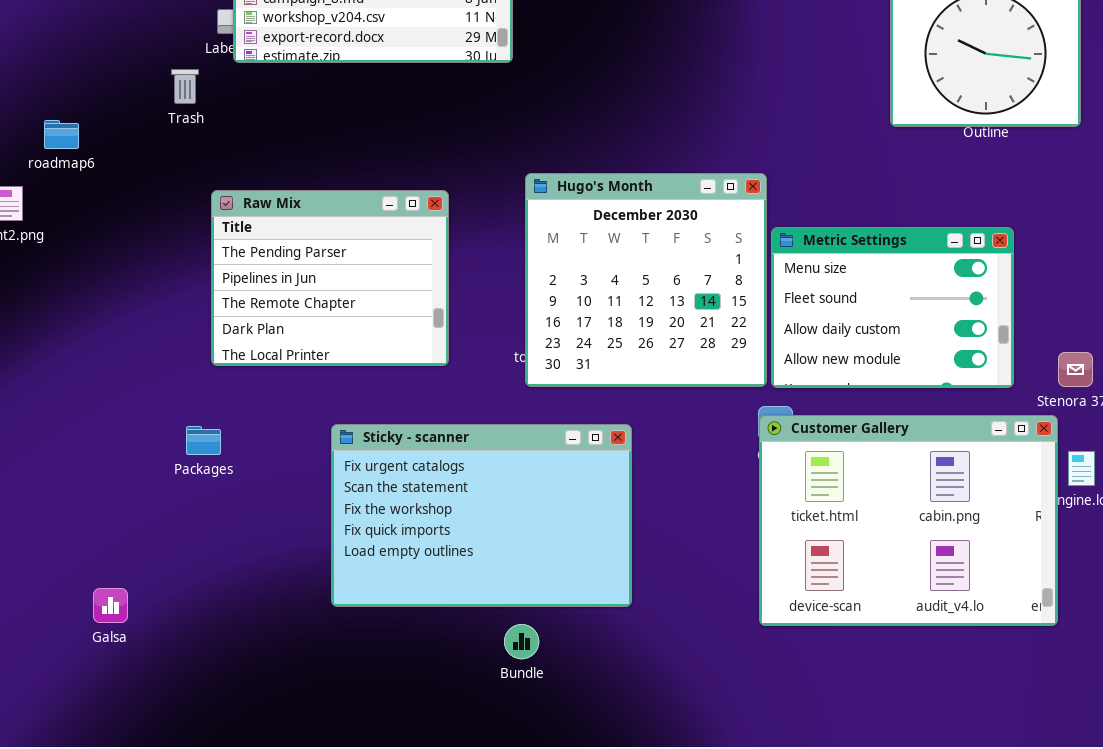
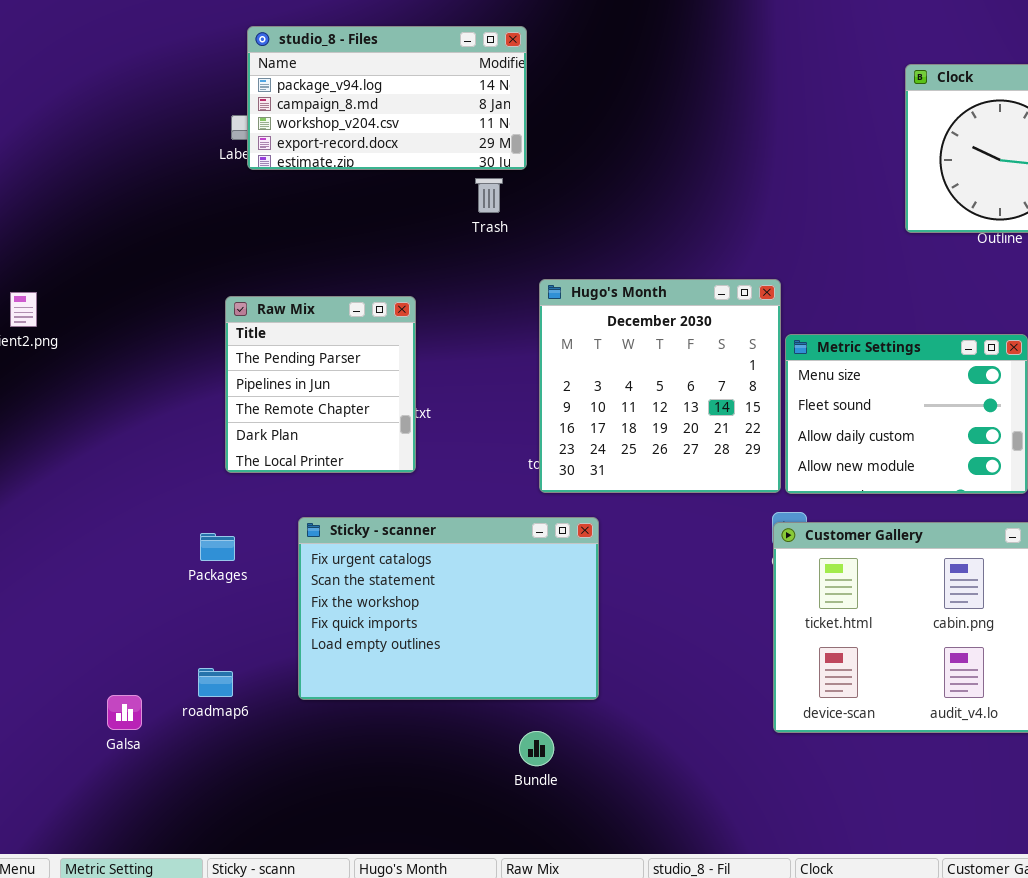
Trash: [171,69,199,104] -> [475,178,503,213], moved
roadmap6: [44,120,79,149] -> [198,668,233,697], moved
Raw Mix: [211,190,449,366] -> [225,296,416,473], resized
Sticky - scanner: [331,424,632,607] -> [298,517,599,700], moved

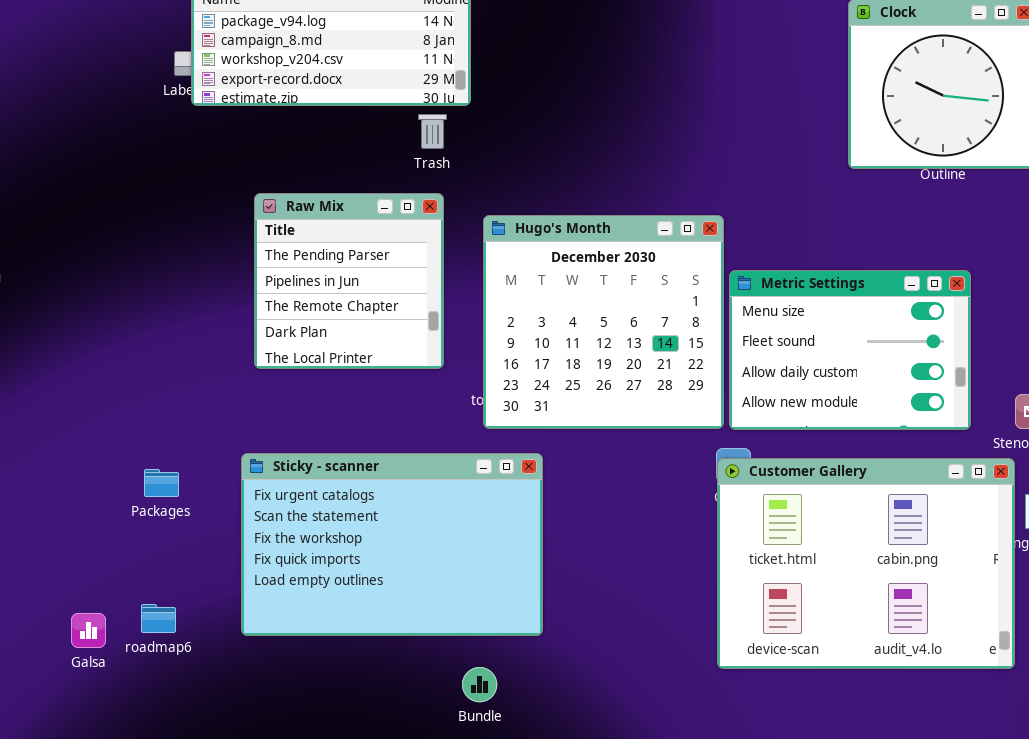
Raw Mix: [225,296,416,473] -> [254,193,444,369], moved
Galsa: [107,695,142,730] -> [71,613,106,648], moved

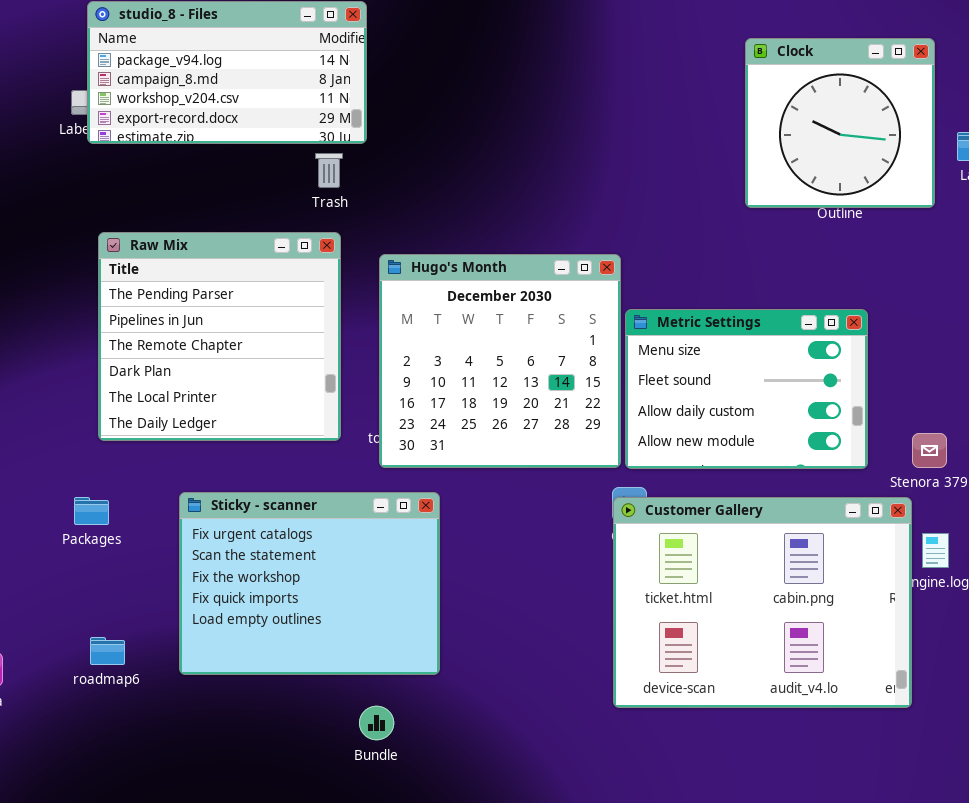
Raw Mix: [254,193,444,369] -> [98,232,341,441], resized
Sticky - scanner: [241,453,543,636] -> [179,492,440,675], resized
Packages: [144,469,179,497] -> [74,497,109,525], moved
roadmap6: [141,604,176,633] -> [90,637,125,665], moved

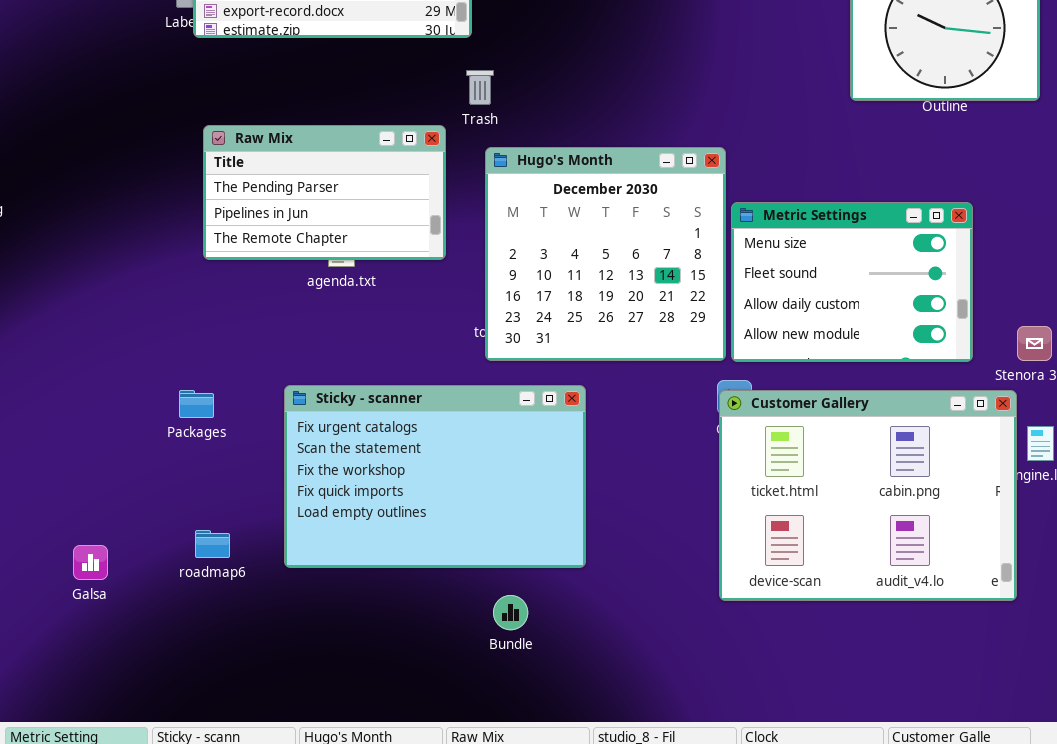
Trash: [315,153,343,188] -> [466,70,494,105], moved
Raw Mix: [98,232,341,441] -> [203,125,446,260], resized
Sticky - scanner: [179,492,440,675] -> [284,385,586,568], resized
Bundle: [359,706,394,740] -> [493,595,528,630], moved

